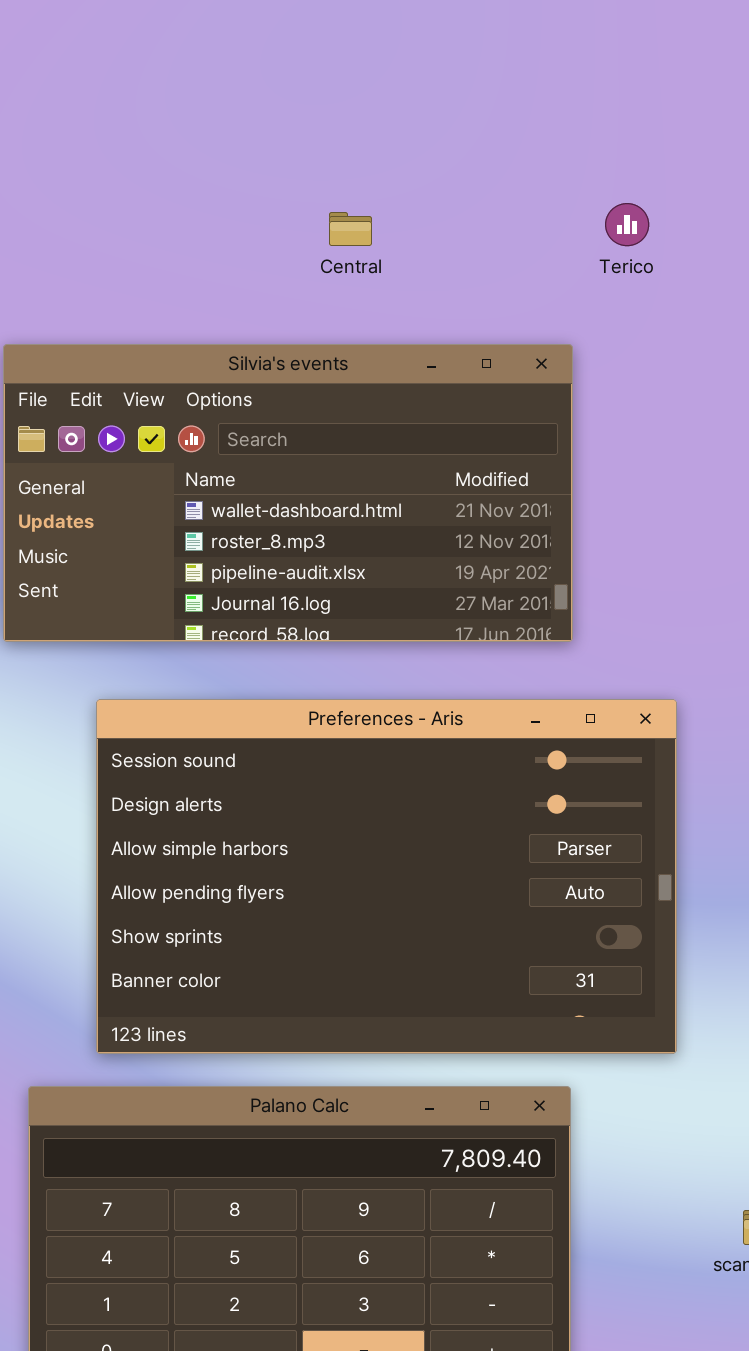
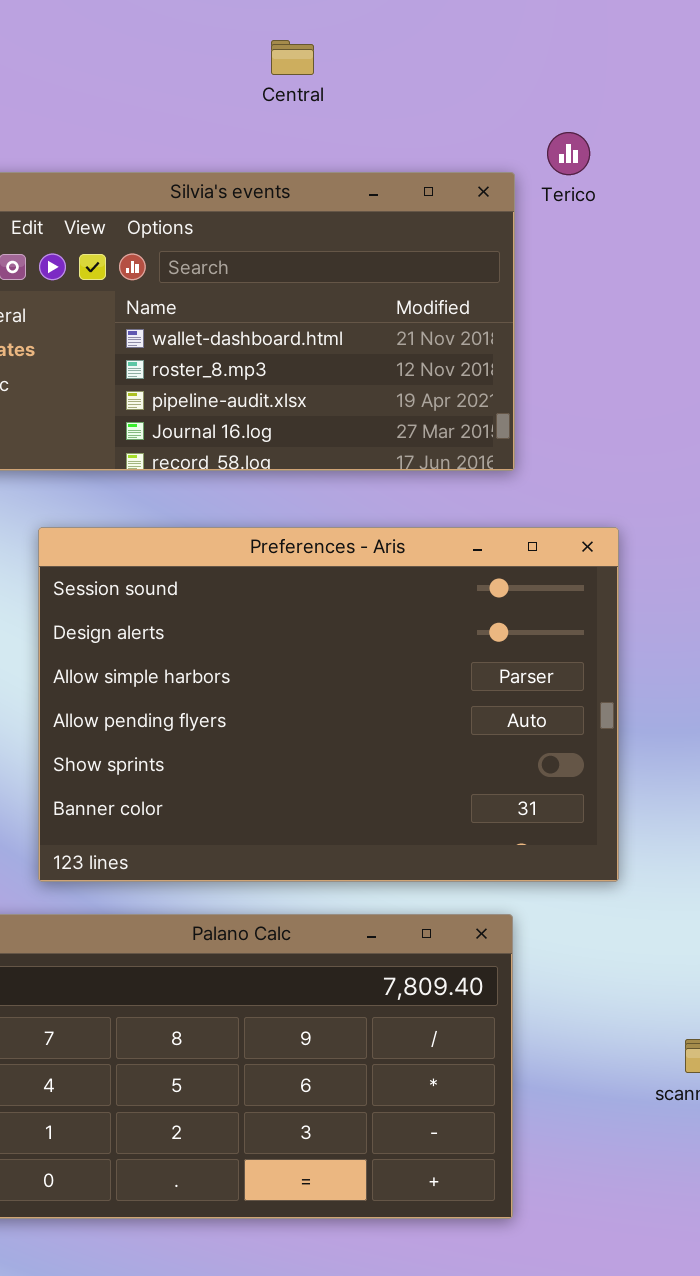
Terico: [605,203,649,246] -> [547,132,590,175], moved

